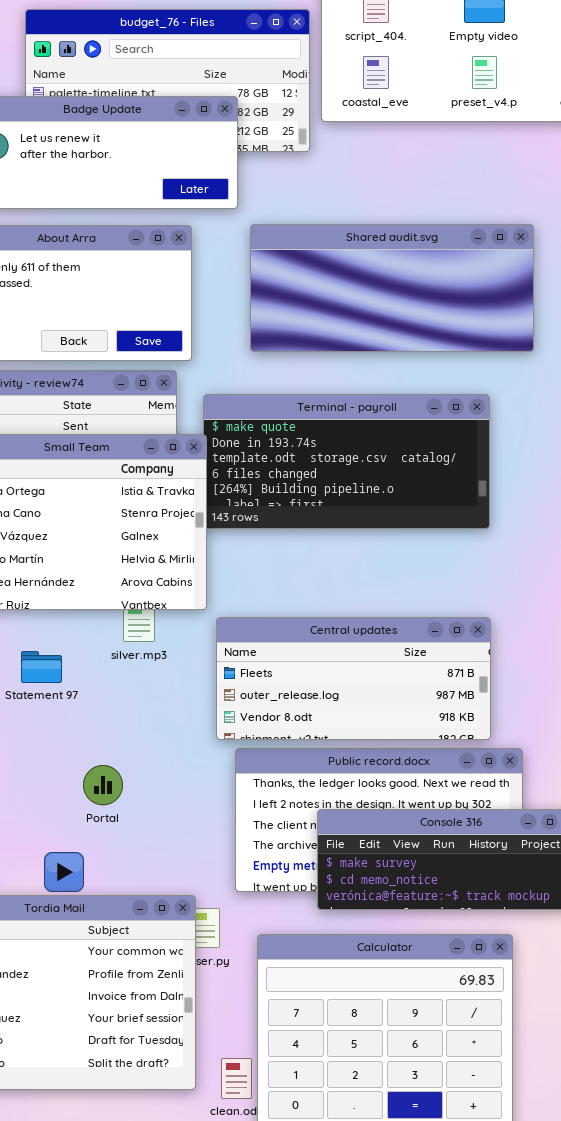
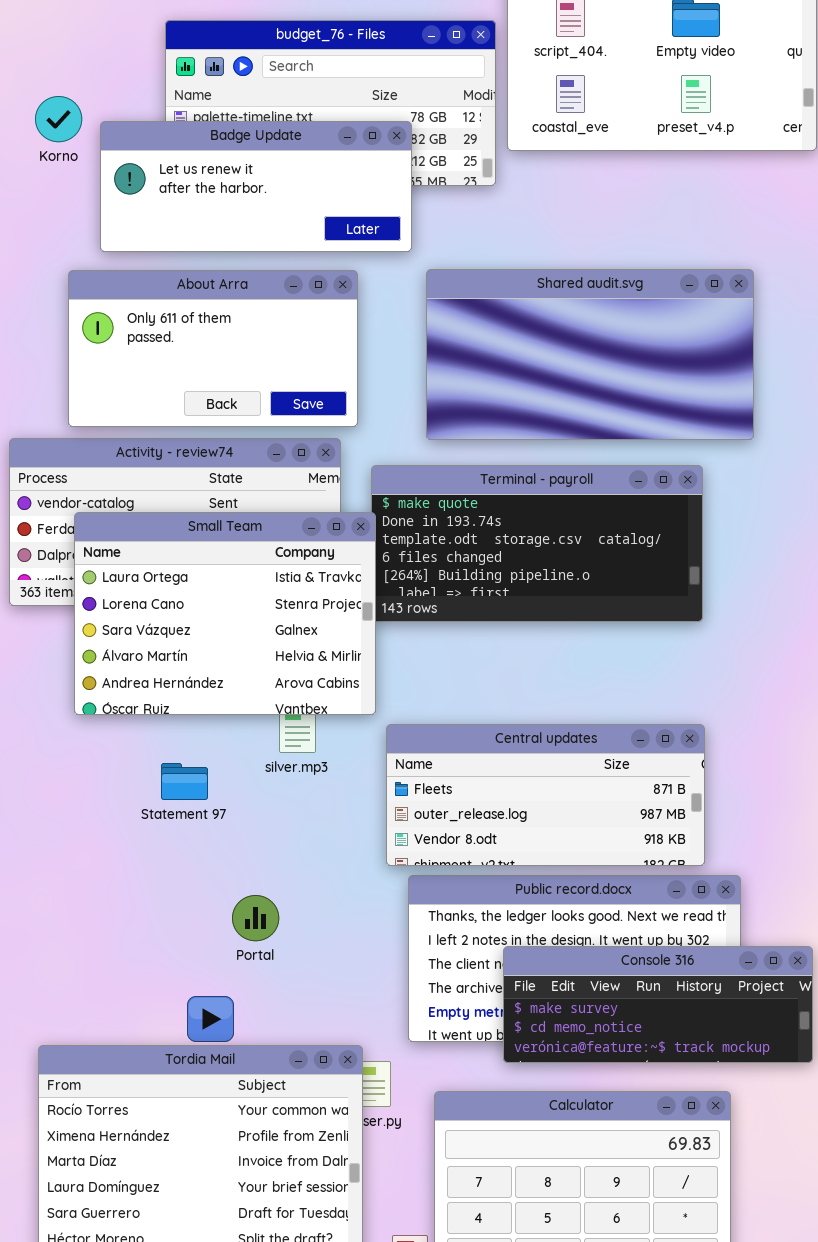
Shared audit.svg: [250,224,534,352] -> [426,269,754,440], resized

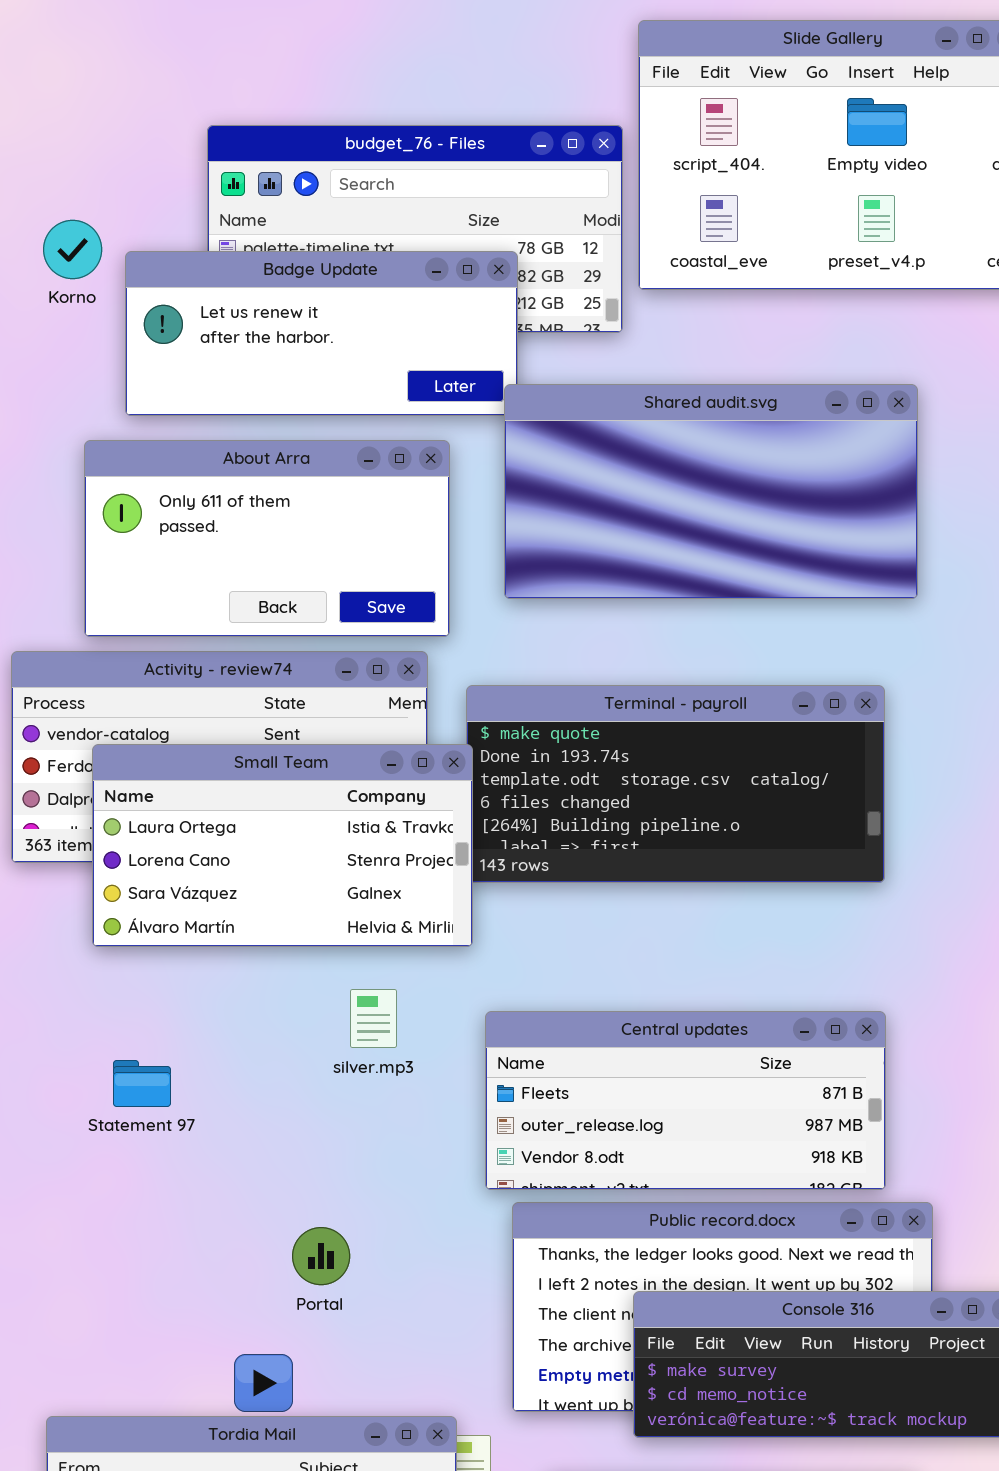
Shared audit.svg: [426,269,754,440] -> [504,384,918,599], moved
Small Team: [74,512,376,715] -> [92,744,473,947], resized
Statement 97: [161,763,208,800] -> [113,1060,171,1107], moved

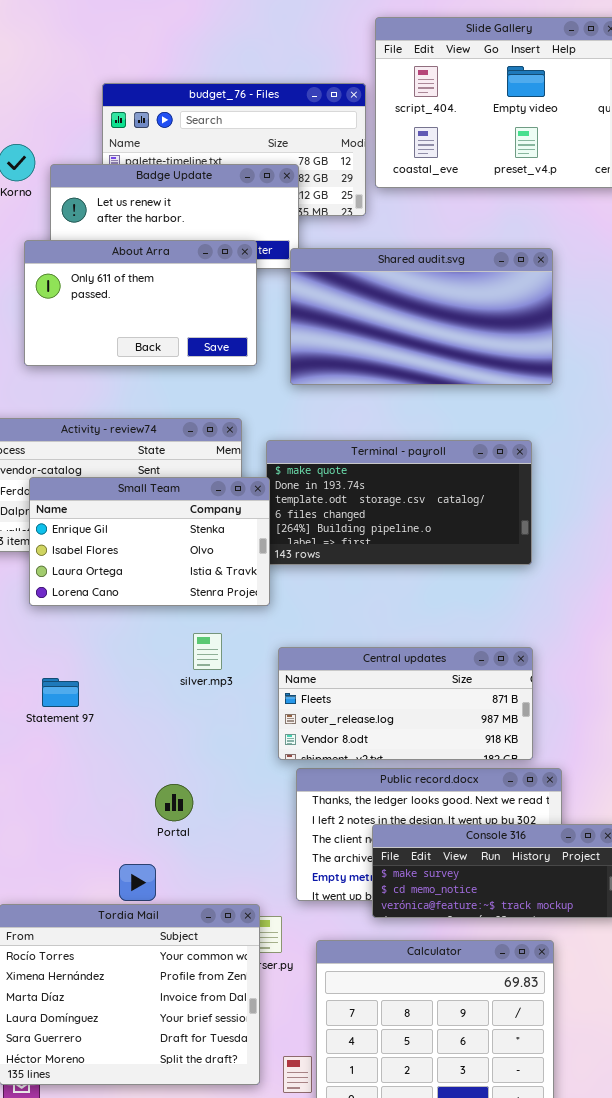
About Arra: [84,440,450,637] -> [24,240,257,366], moved
Small Team: [92,744,473,947] -> [29,477,270,606], scrolled up 2 rows

